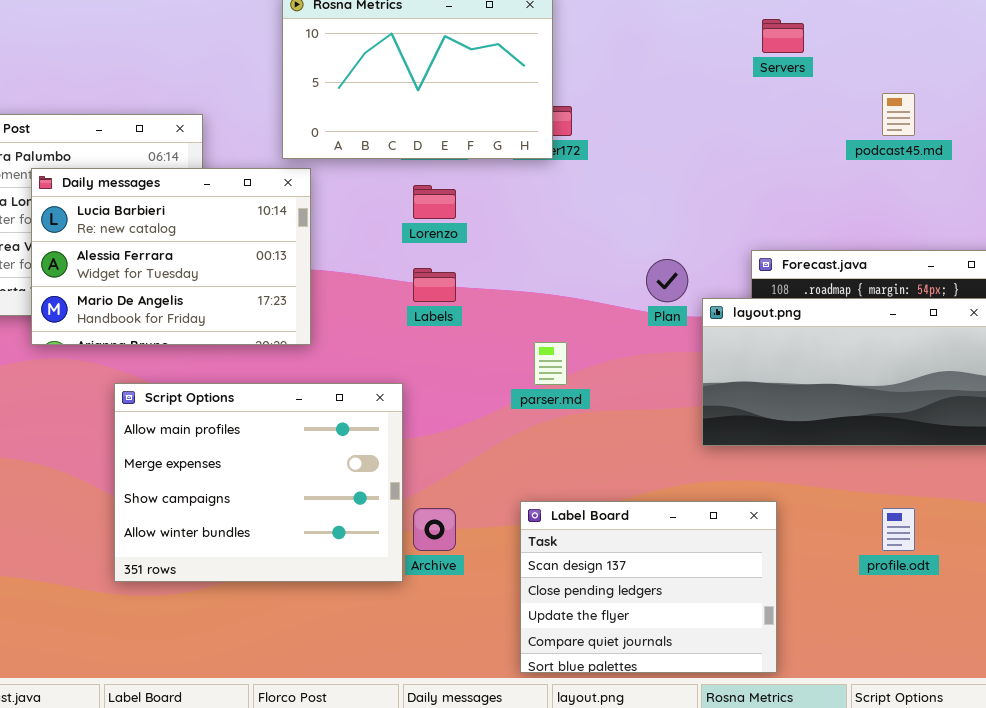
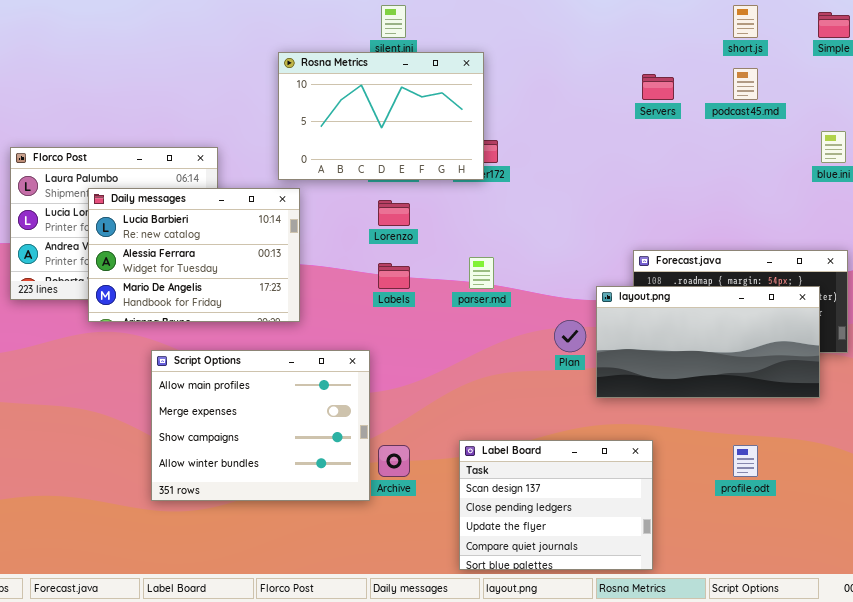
podcast45.md: [882,93,915,136] -> [733,68,758,100], moved
Plan: [646,259,688,302] -> [554,320,586,352], moved
parser.md: [534,342,567,385] -> [469,257,494,289], moved

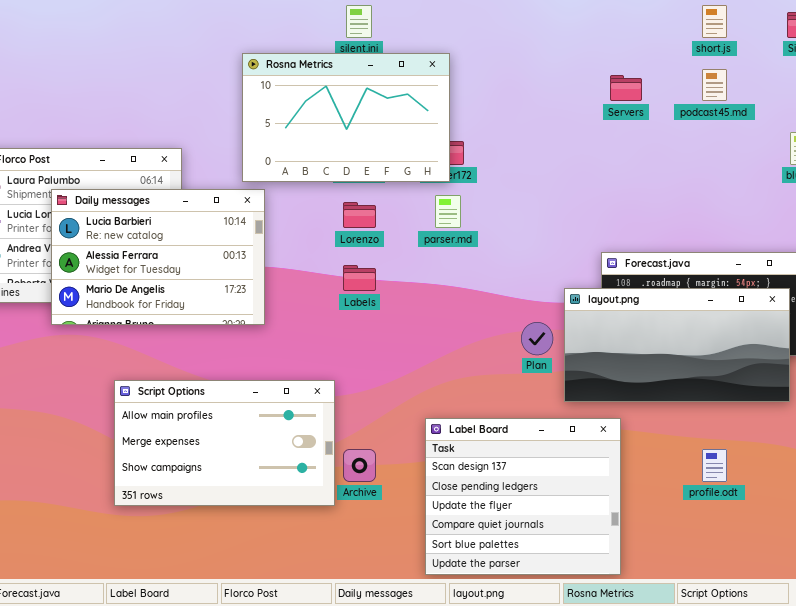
parser.md: [469,257,494,289] -> [435,195,461,228], moved
Script Options: [151,350,370,501] -> [114,380,335,506], resized
Label Board: [459,440,653,570] -> [425,418,621,575], resized

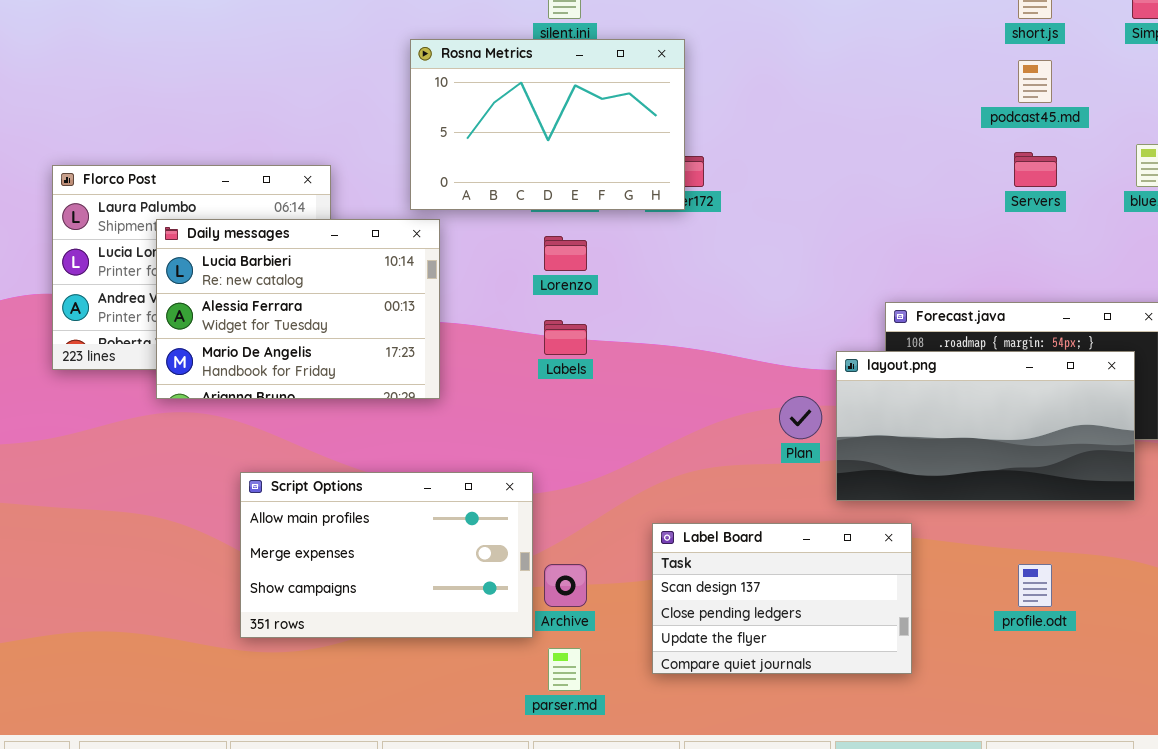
Servers: [610,75,642,101] -> [1014,152,1057,187], moved
parser.md: [435,195,461,228] -> [548,648,581,691], moved
Label Board: [425,418,621,575] -> [652,523,912,674], resized

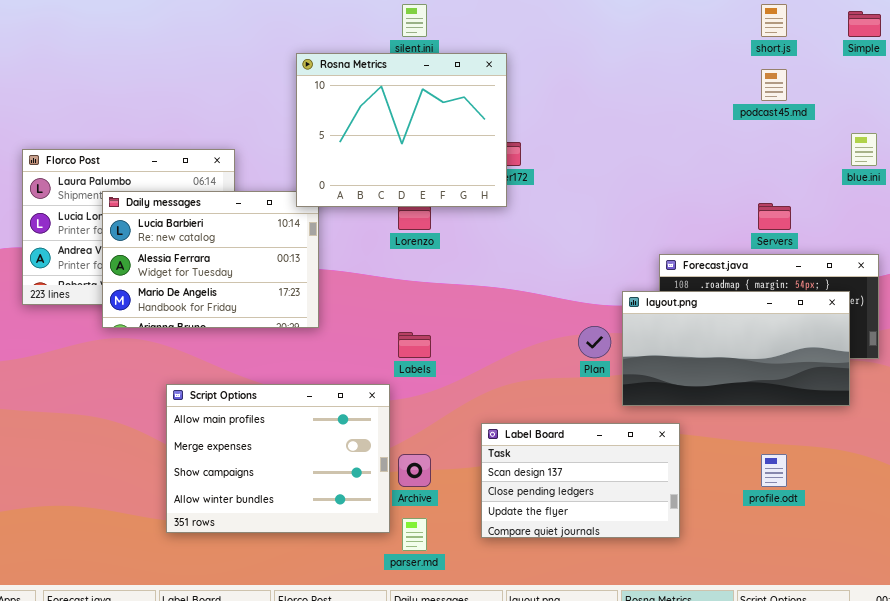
Rosna Metrics: [410,39,685,210] -> [296,53,507,207], resized
Servers: [1014,152,1057,187] -> [758,203,791,230], moved
Labels: [544,320,587,355] -> [398,332,431,358], moved
Script Options: [240,472,533,638] -> [166,384,390,533], resized

